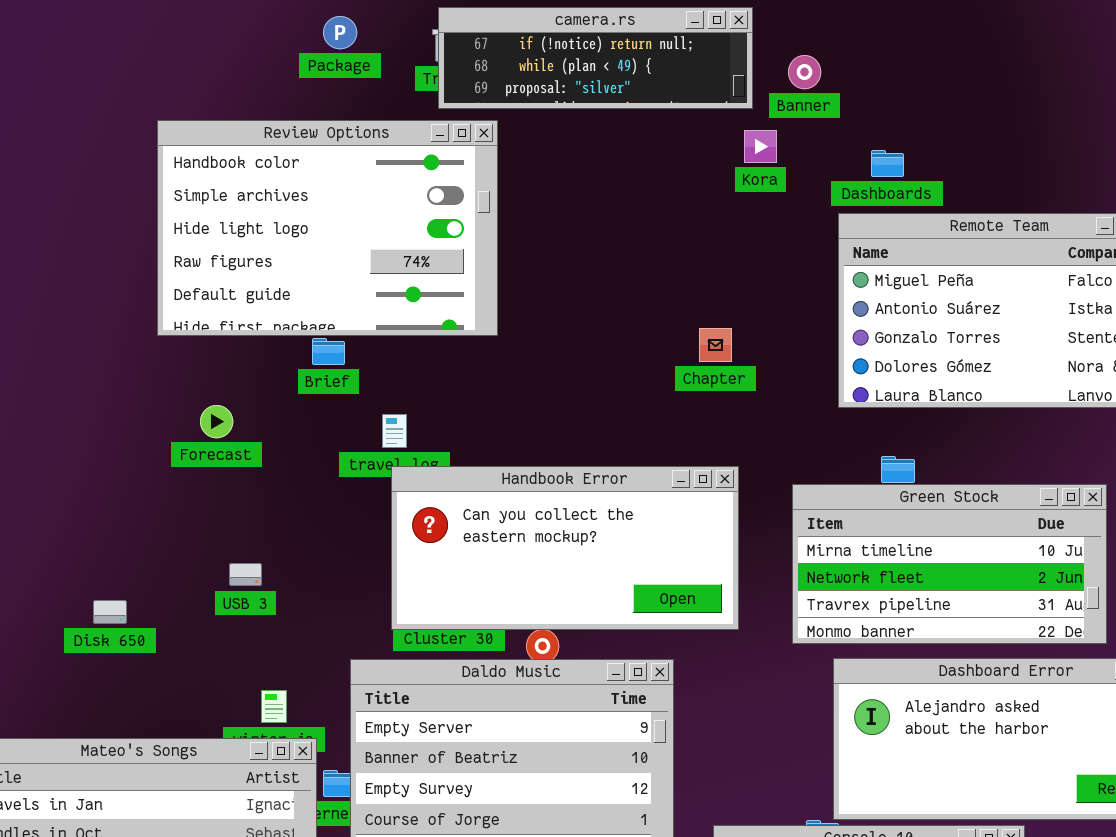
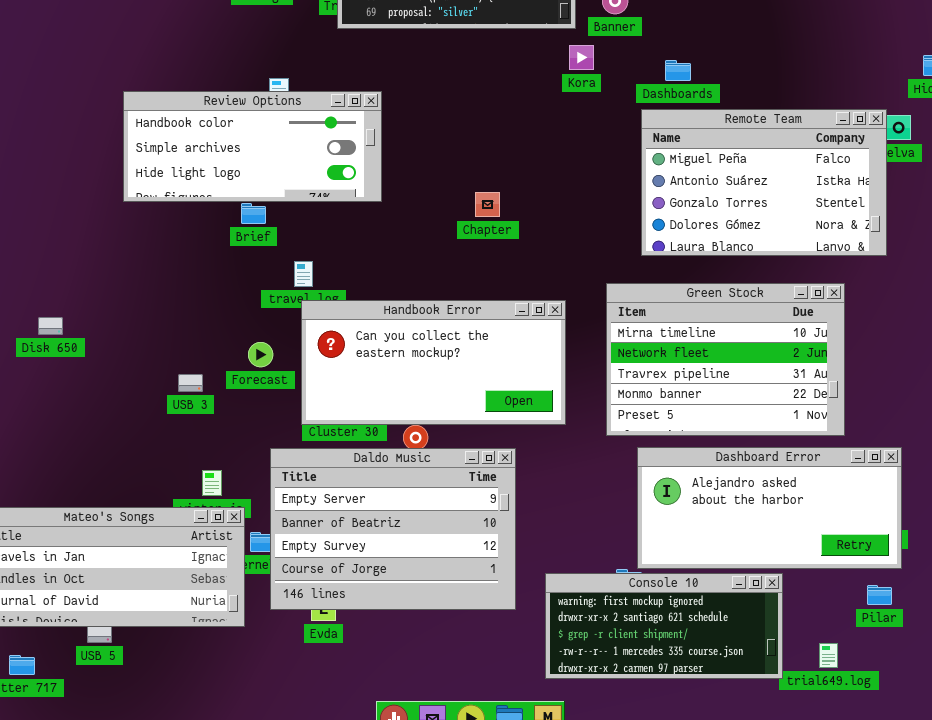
Review Options: [157,120,498,336] -> [123,91,382,202], resized
Chapter: [699,328,732,362] -> [475,192,500,217], moved
Forecast: [200,405,233,438] -> [248,342,273,367], moved
Green Stock: [792,484,1107,644] -> [606,283,845,436], resized
Disk 650: [93,600,127,624] -> [38,317,63,335], moved

